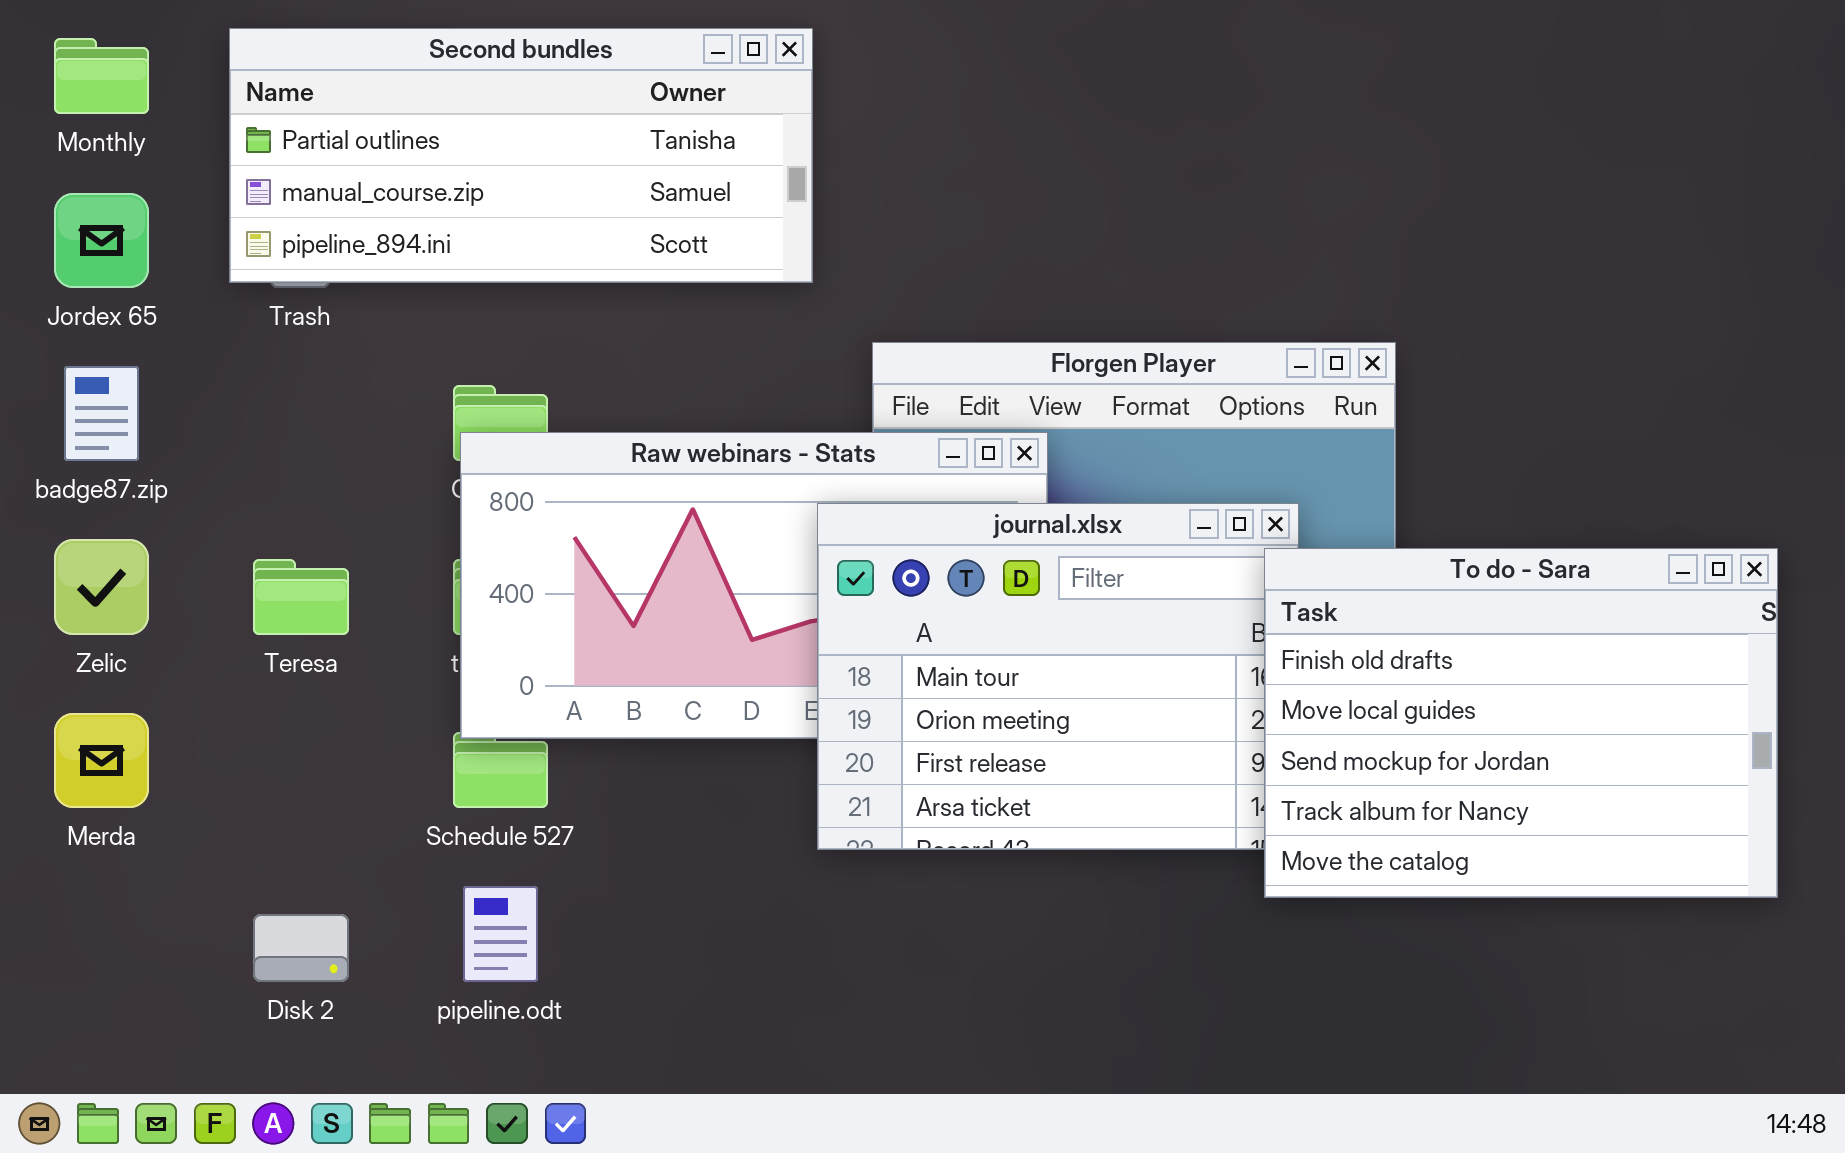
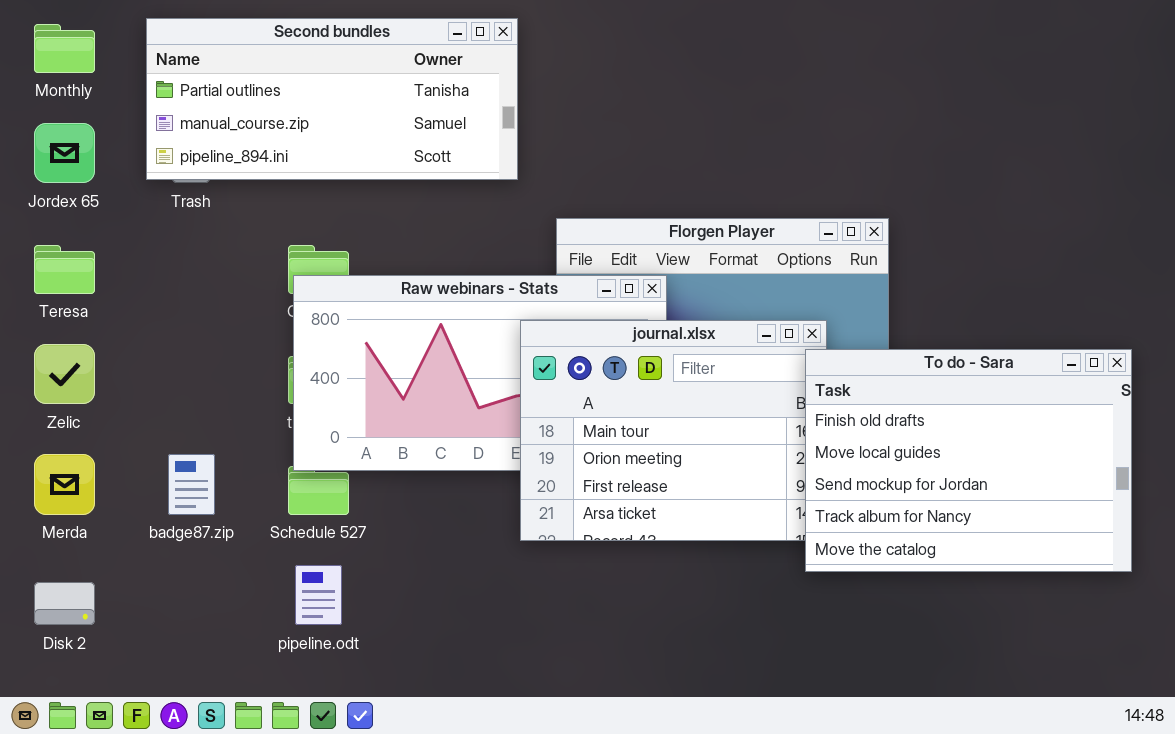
badge87.zip: [64,366,139,461] -> [168,454,215,515], moved
Teresa: [253,559,349,635] -> [34,245,95,294], moved
Disk 2: [253,914,349,982] -> [34,582,95,625], moved

